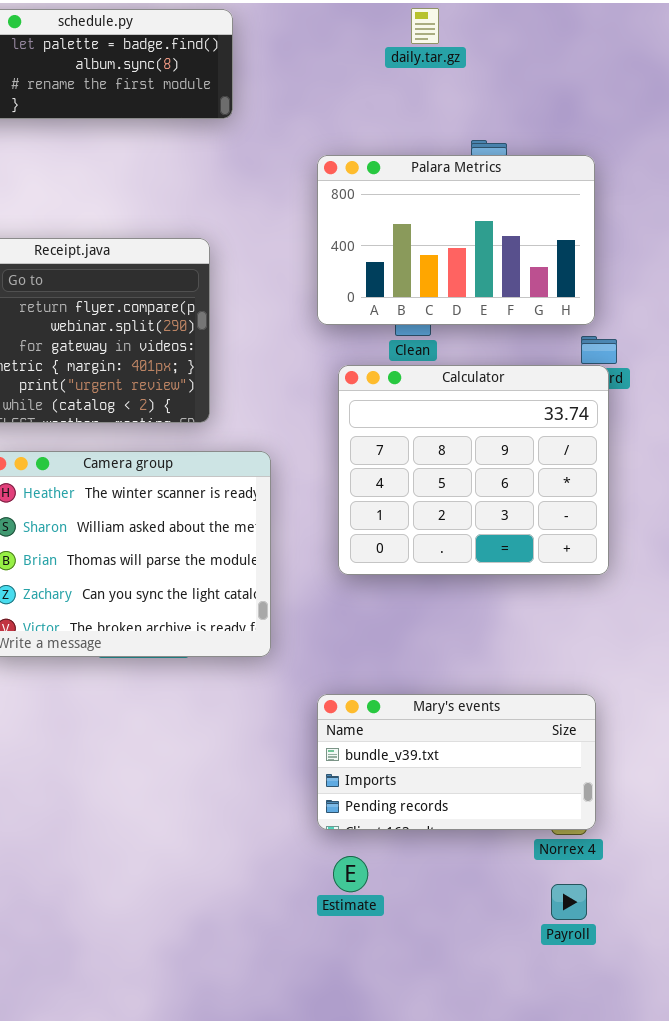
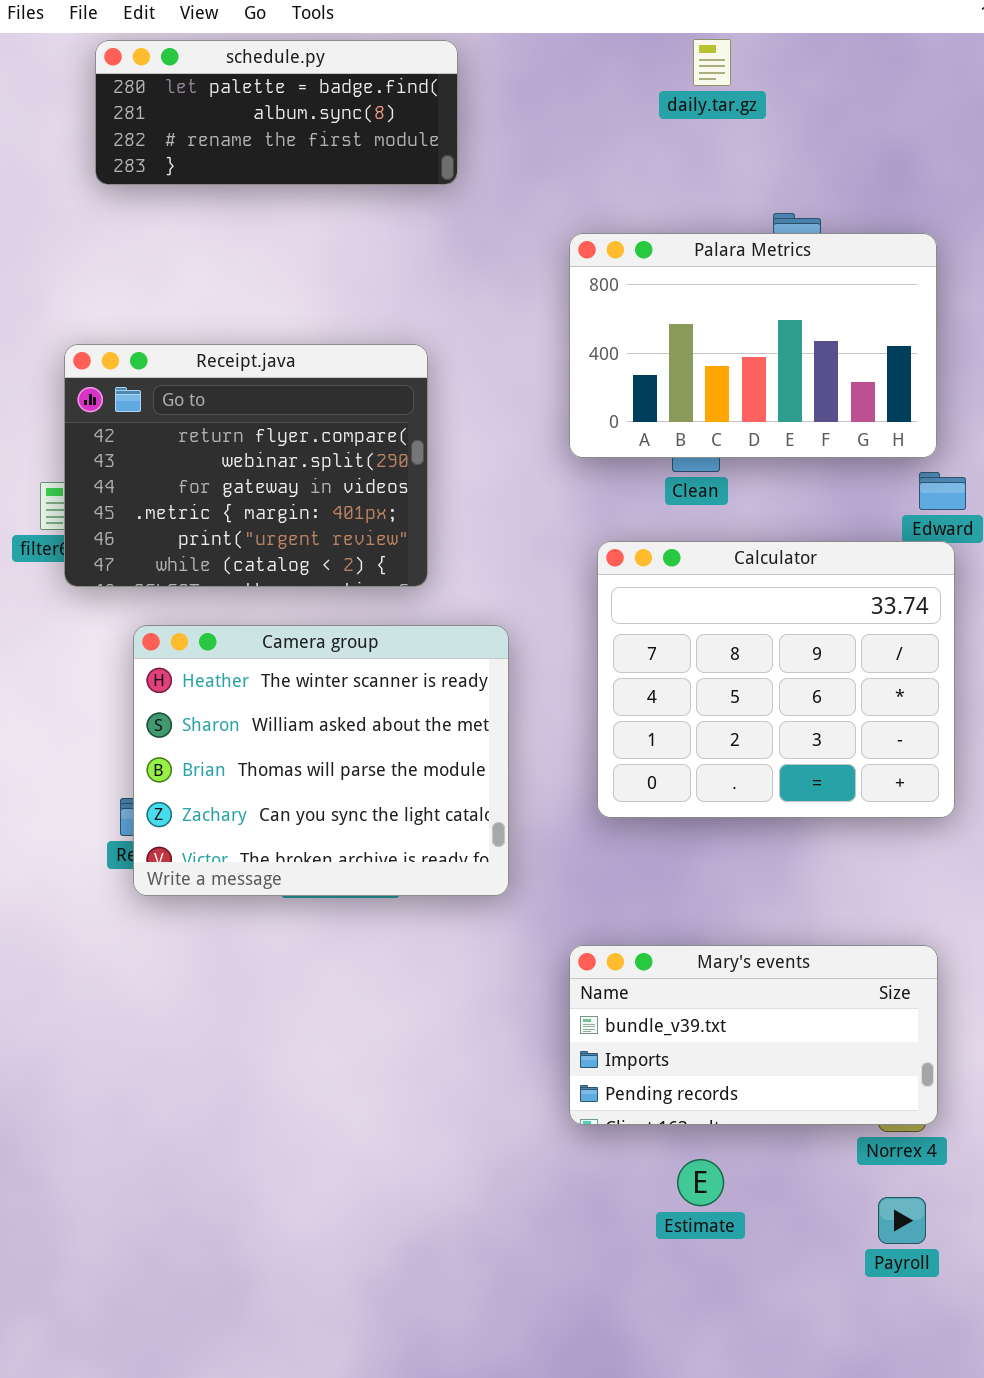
Calculator: [338,365,609,575] -> [597,541,955,818], moved
Estimate: [333,856,368,892] -> [677,1159,724,1206], moved

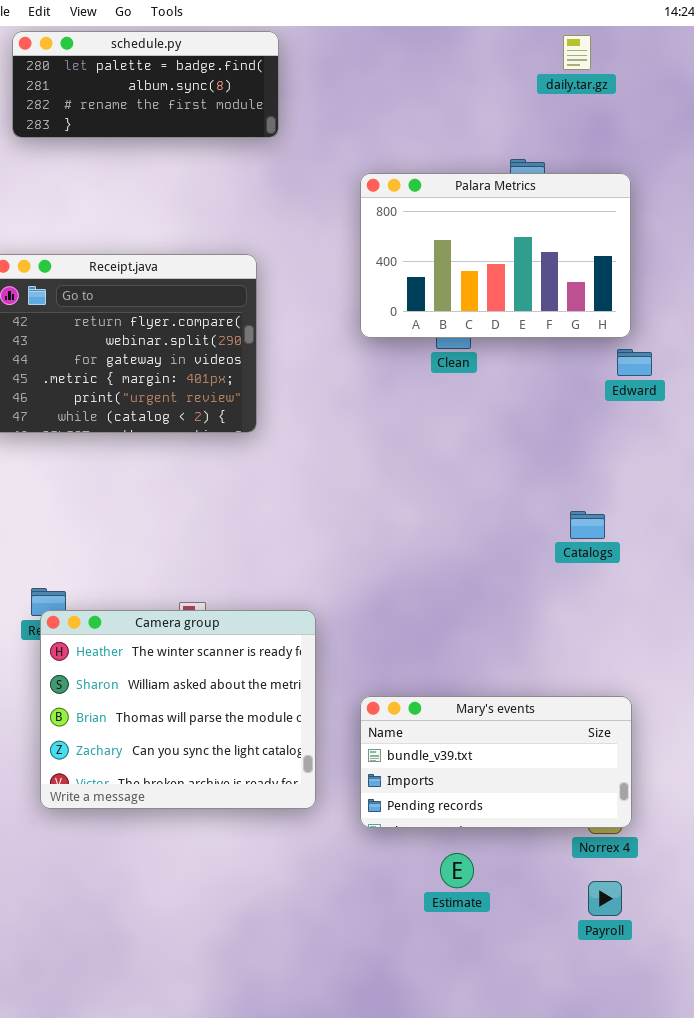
daily.tar.gz: [693,39,731,86] -> [563,35,591,70], moved
Calculator: [597,541,955,818] -> none, closed
Camera group: [133,625,509,896] -> [40,610,316,809], moved

